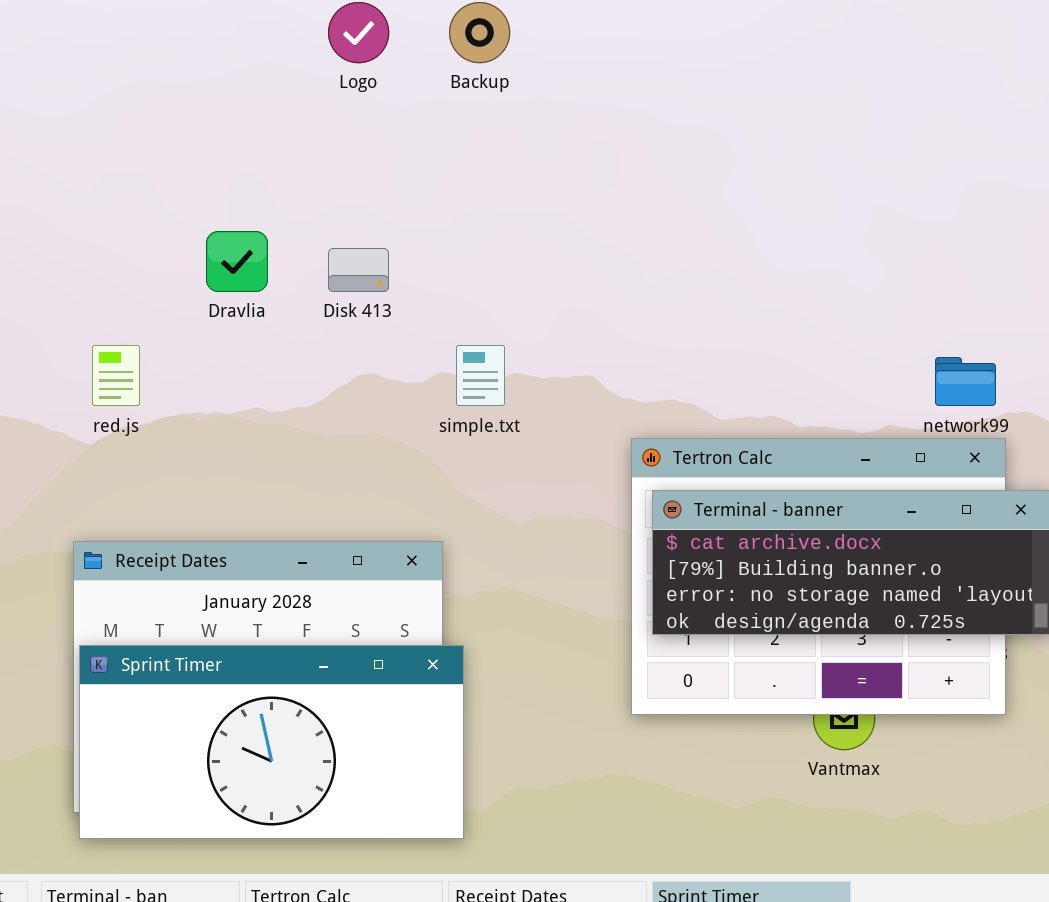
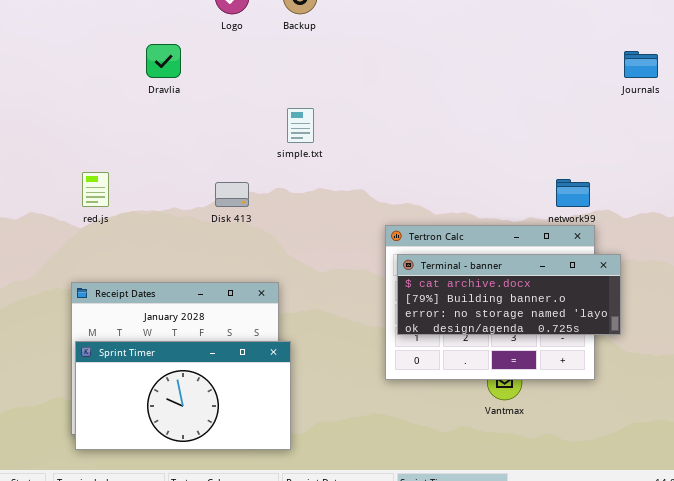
Dravlia: [206,231,268,292] -> [146,44,181,78], moved
Disk 413: [328,248,389,292] -> [215,182,249,207], moved
simple.txt: [456,345,505,406] -> [287,108,314,143], moved

